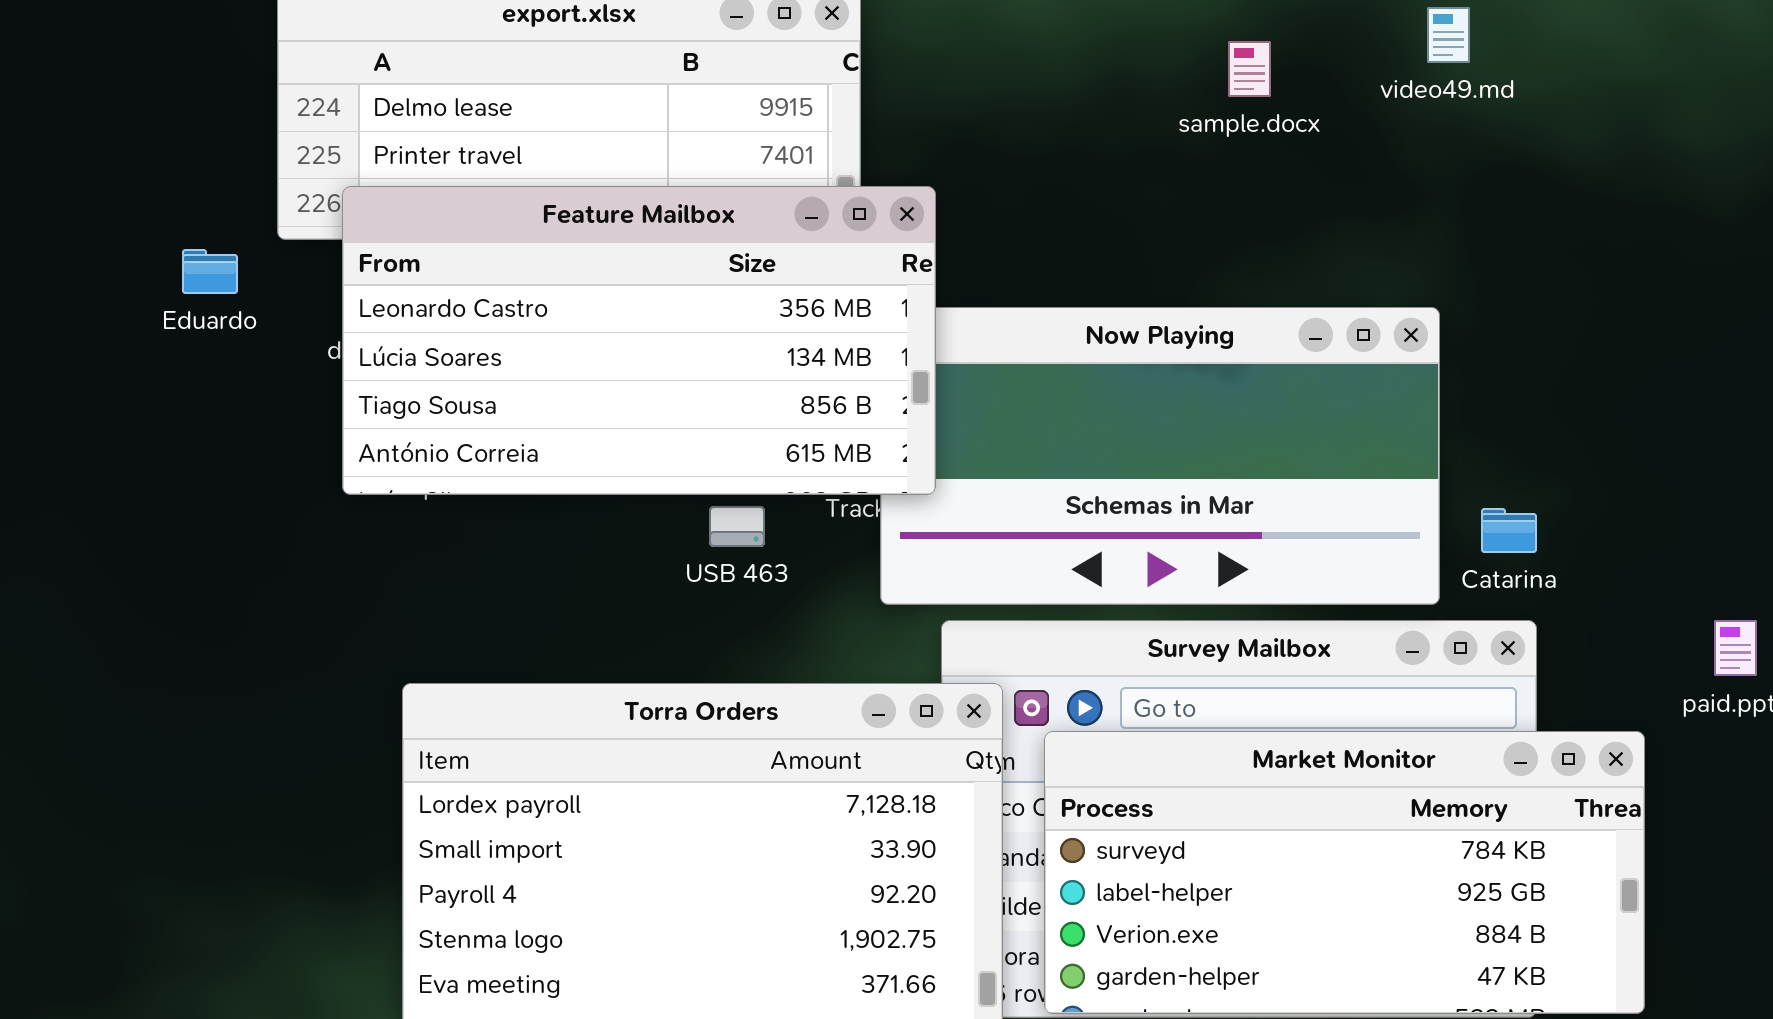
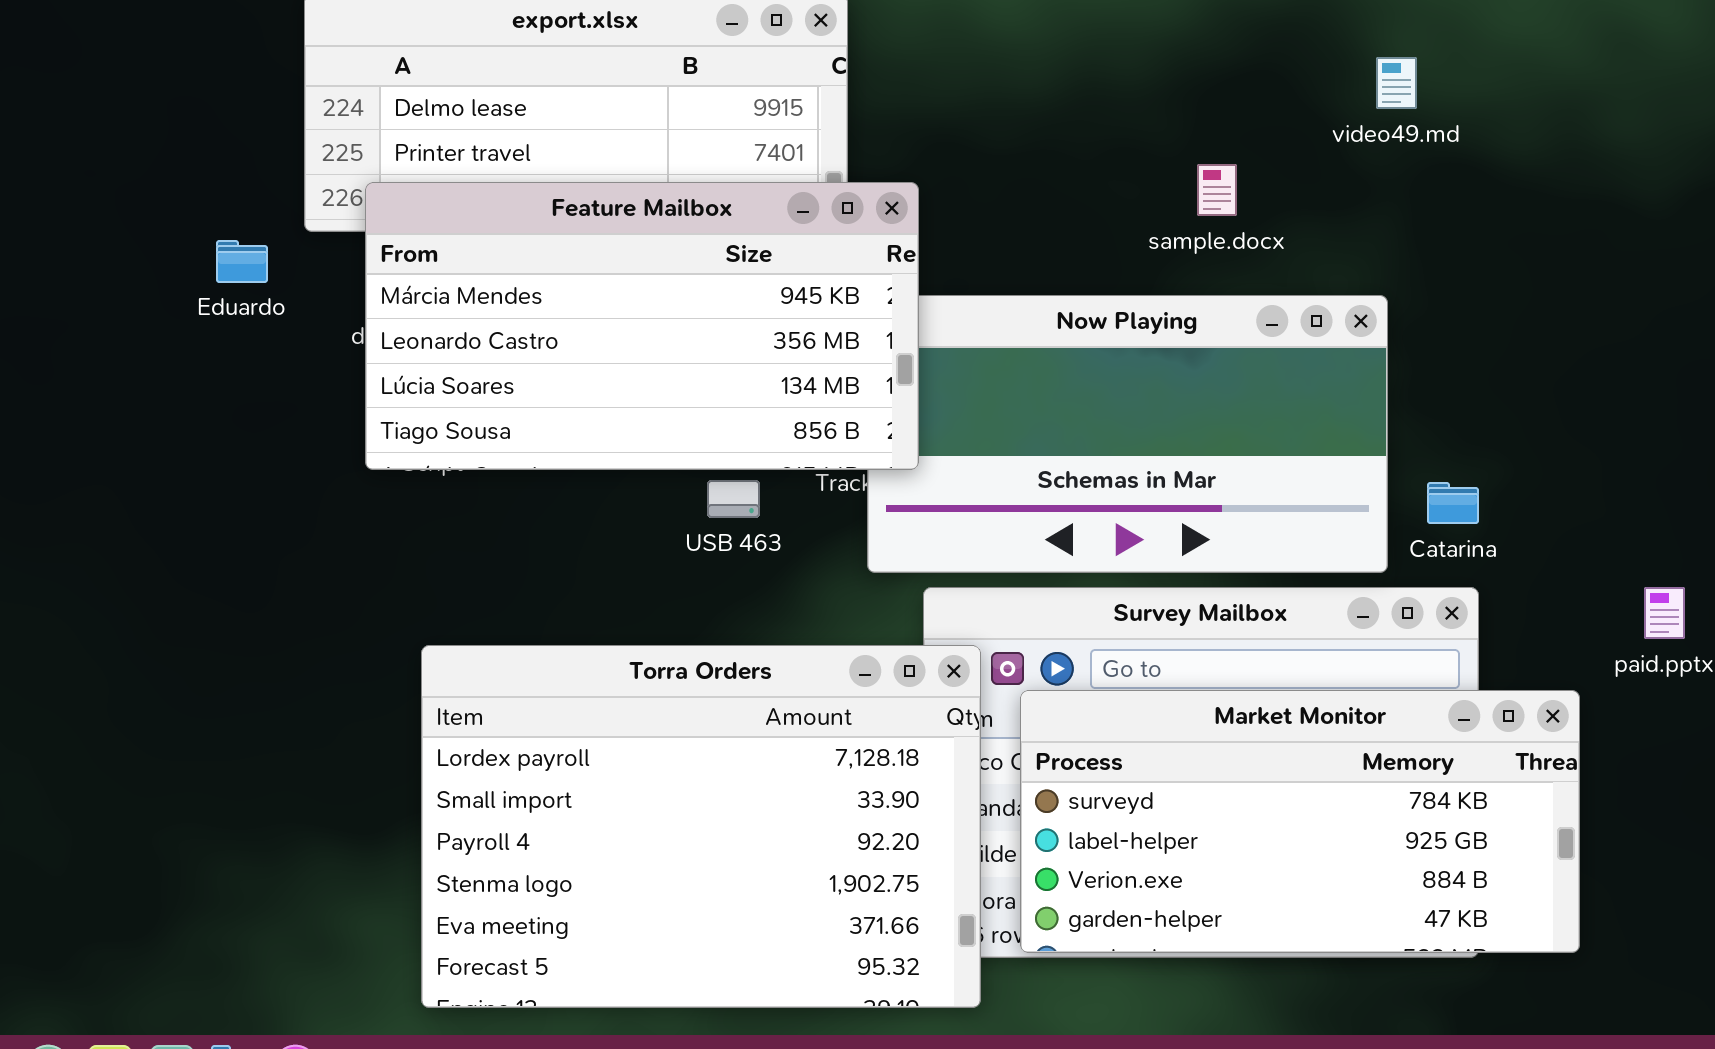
video49.md: [1427,7,1470,63] -> [1376,57,1417,109], moved
sample.docx: [1228,41,1271,97] -> [1197,164,1237,216], moved
Feature Mailbox: [342,186,936,495] -> [365,182,919,470], scrolled up 1 row

